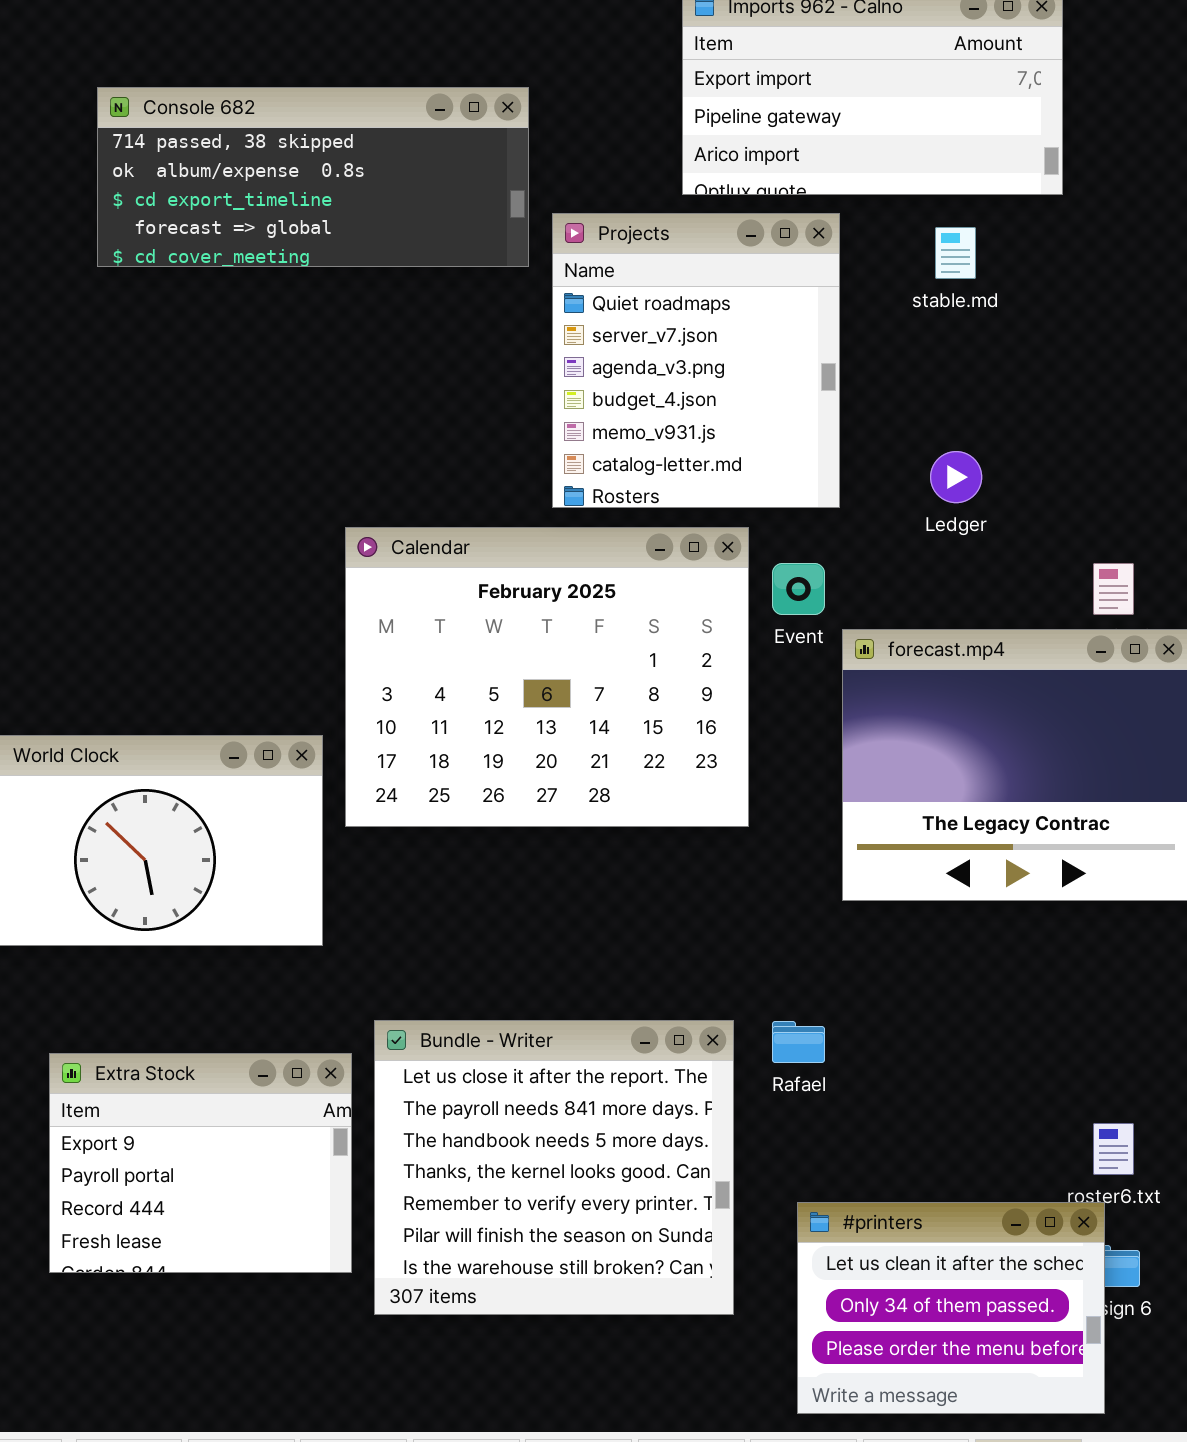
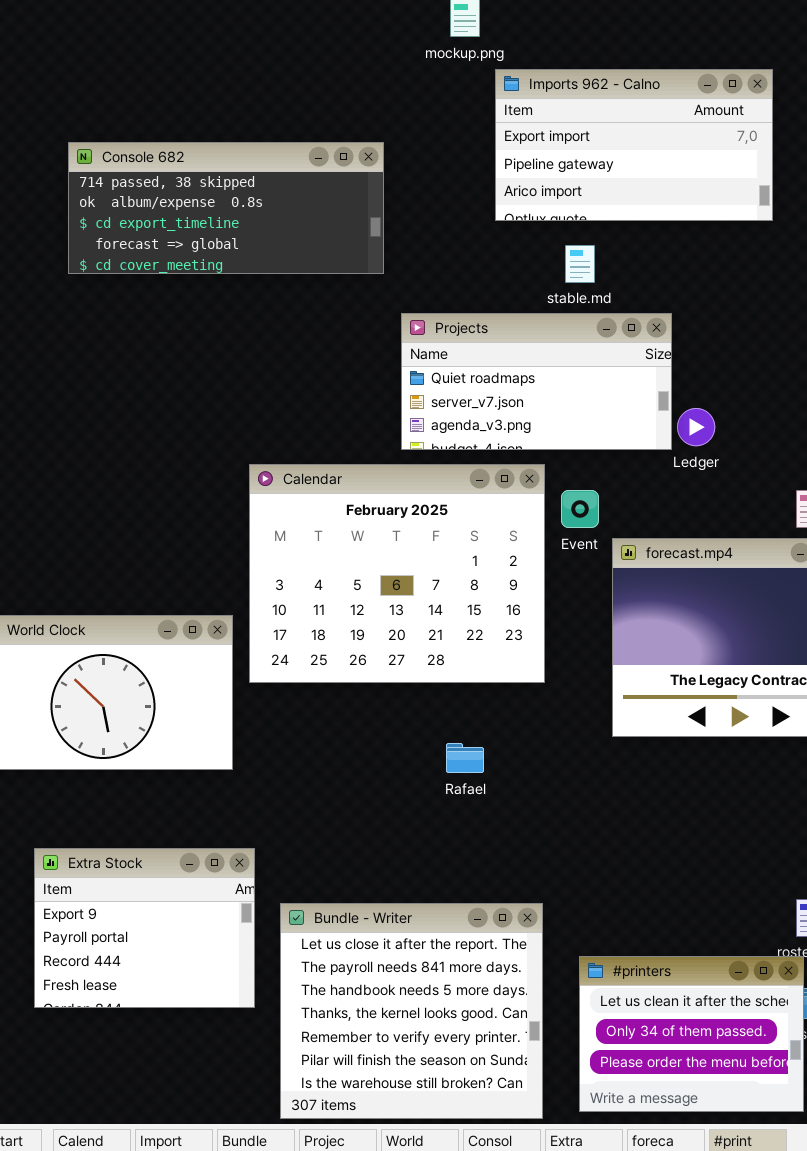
Projects: [552,213,840,508] -> [401,313,672,450], resized
stable.md: [935,227,976,279] -> [565,245,595,283], moved
Bundle - Writer: [374,1020,734,1315] -> [280,903,543,1119], moved
Rafael: [772,1021,825,1063] -> [446,743,484,773], moved

